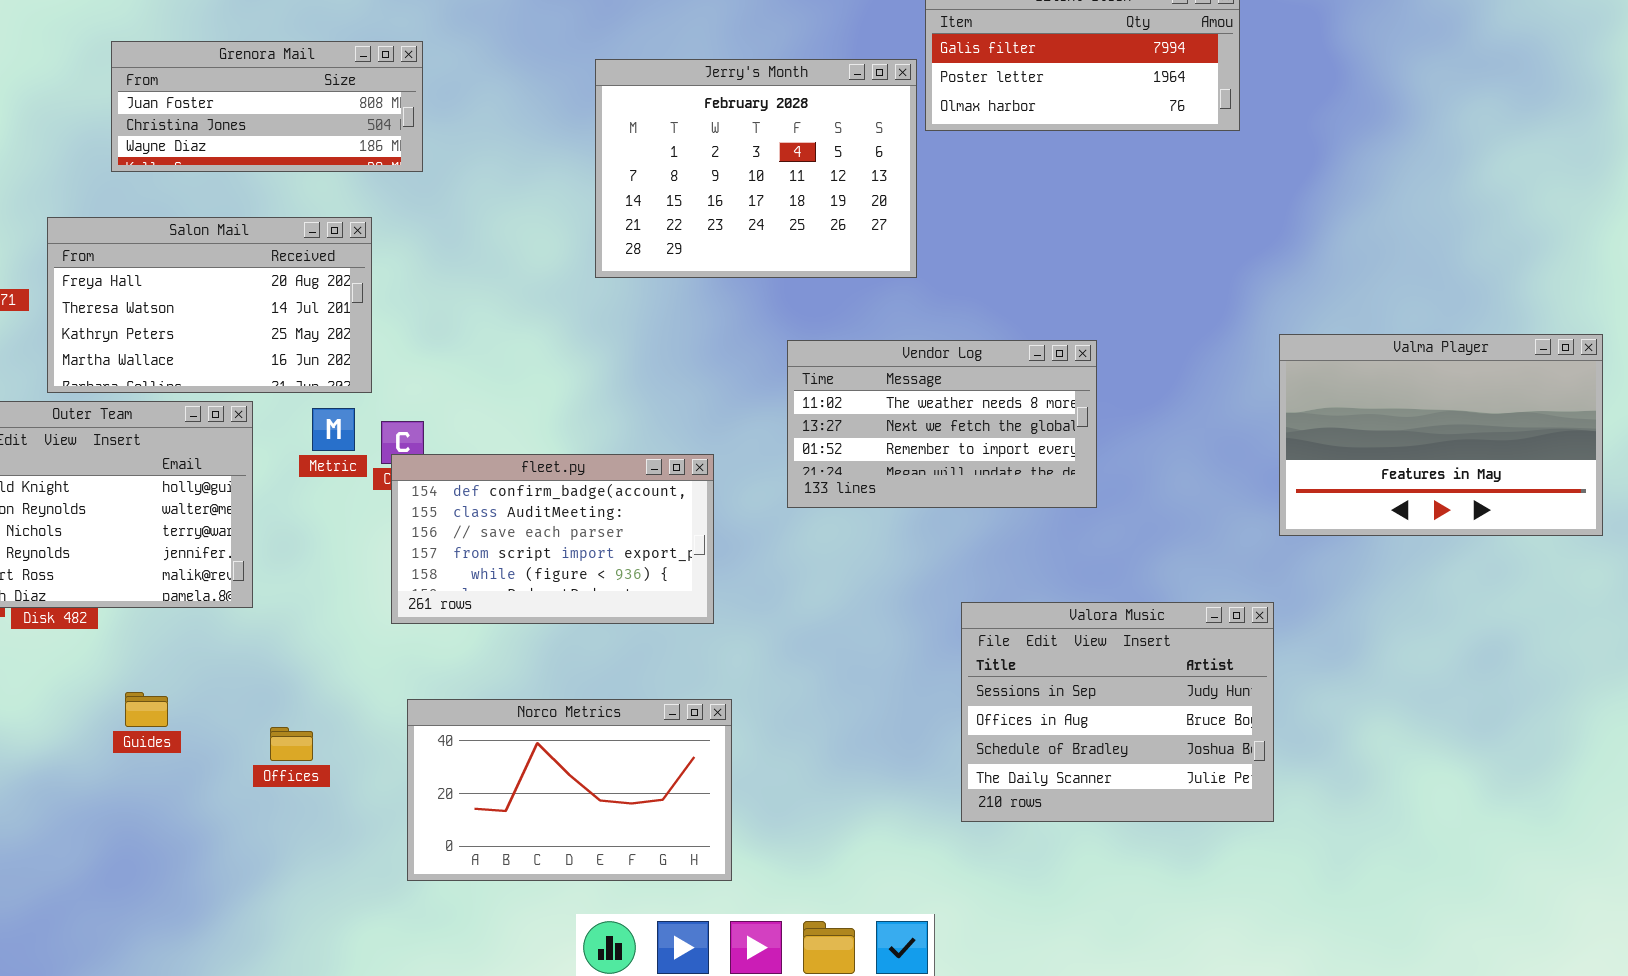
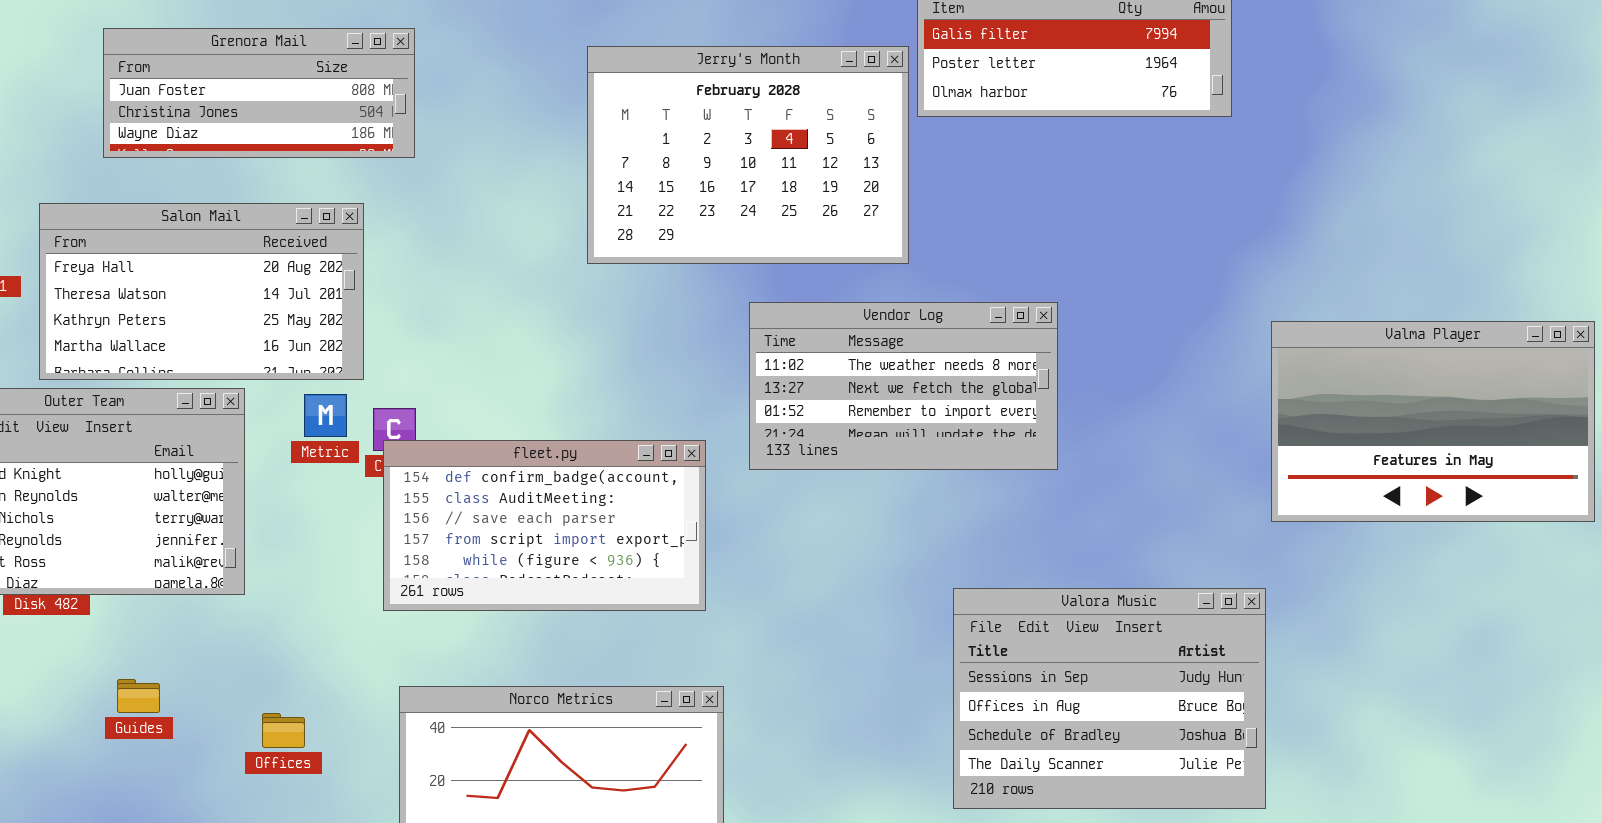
Vendor Log: [787,340,1097,508] -> [749,302,1058,470], moved

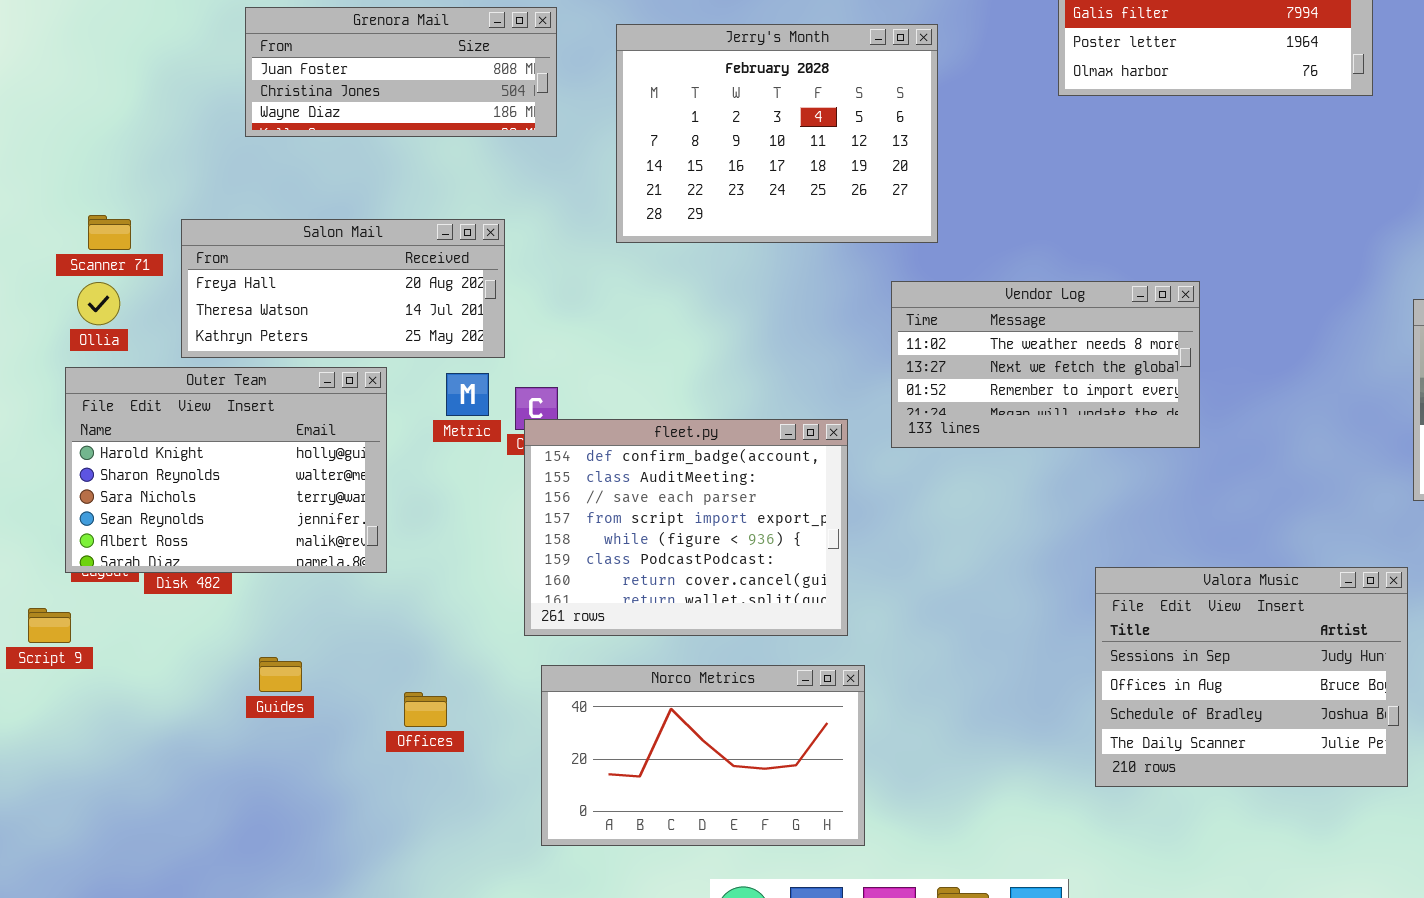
Jerry's Month: [587,46,909,264] -> [616,24,938,243], moved
Salon Mail: [39,203,364,380] -> [181,219,505,358], resized
fleet.py: [383,440,706,611] -> [524,419,848,636], resized

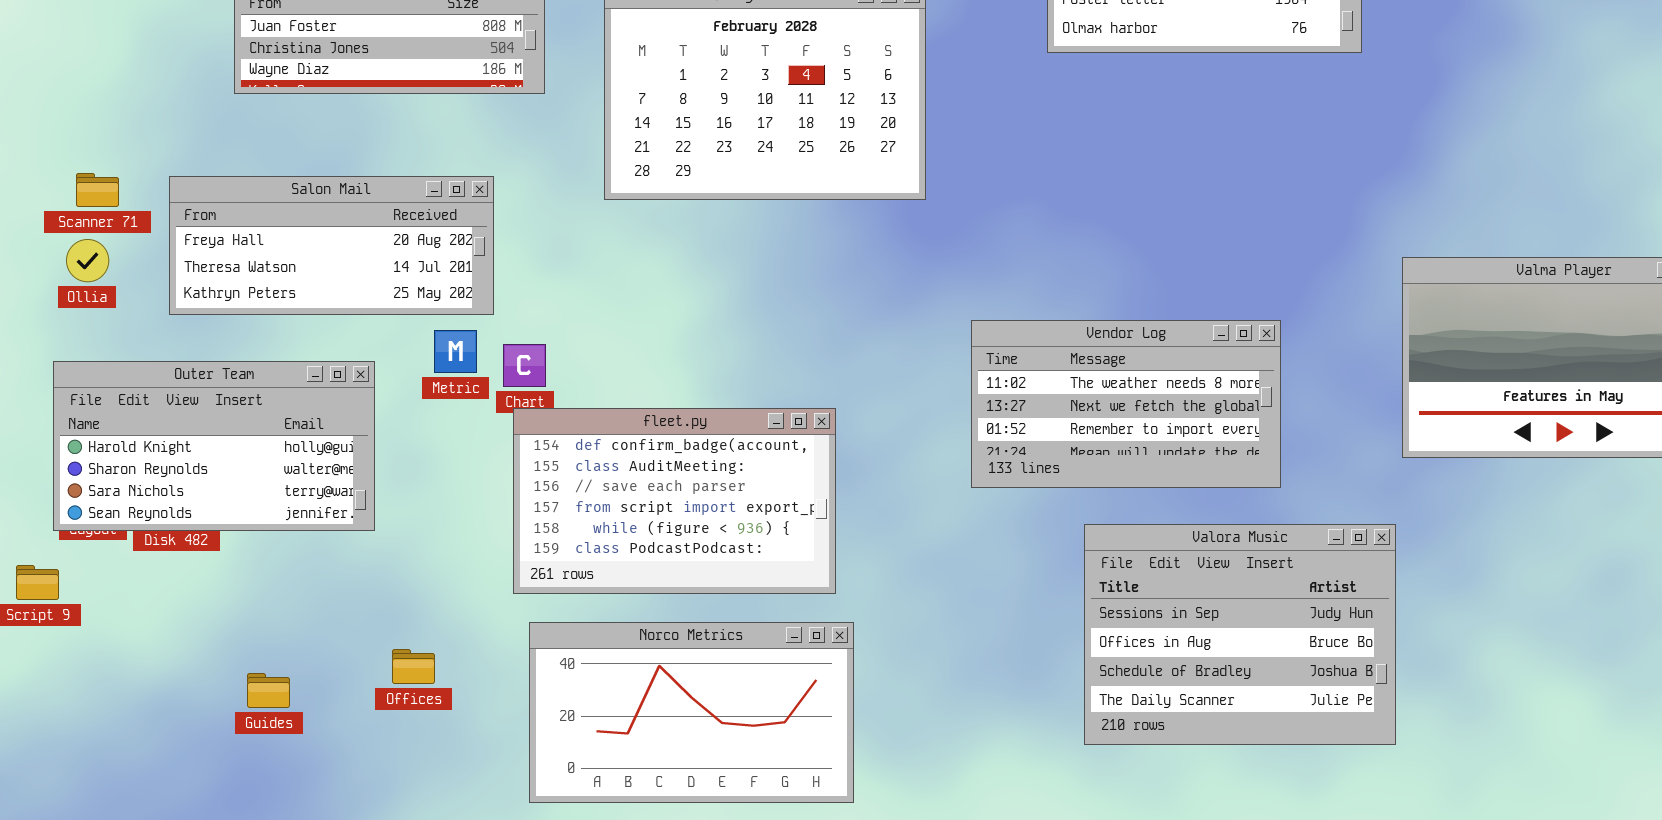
Vendor Log: [891,281,1200,448] -> [971,320,1281,488], moved
Outer Team: [65,367,387,573] -> [53,361,375,531], resized
fleet.py: [524,419,848,636] -> [513,408,836,594], resized
Guides: [259,657,302,692] -> [247,673,290,708], moved

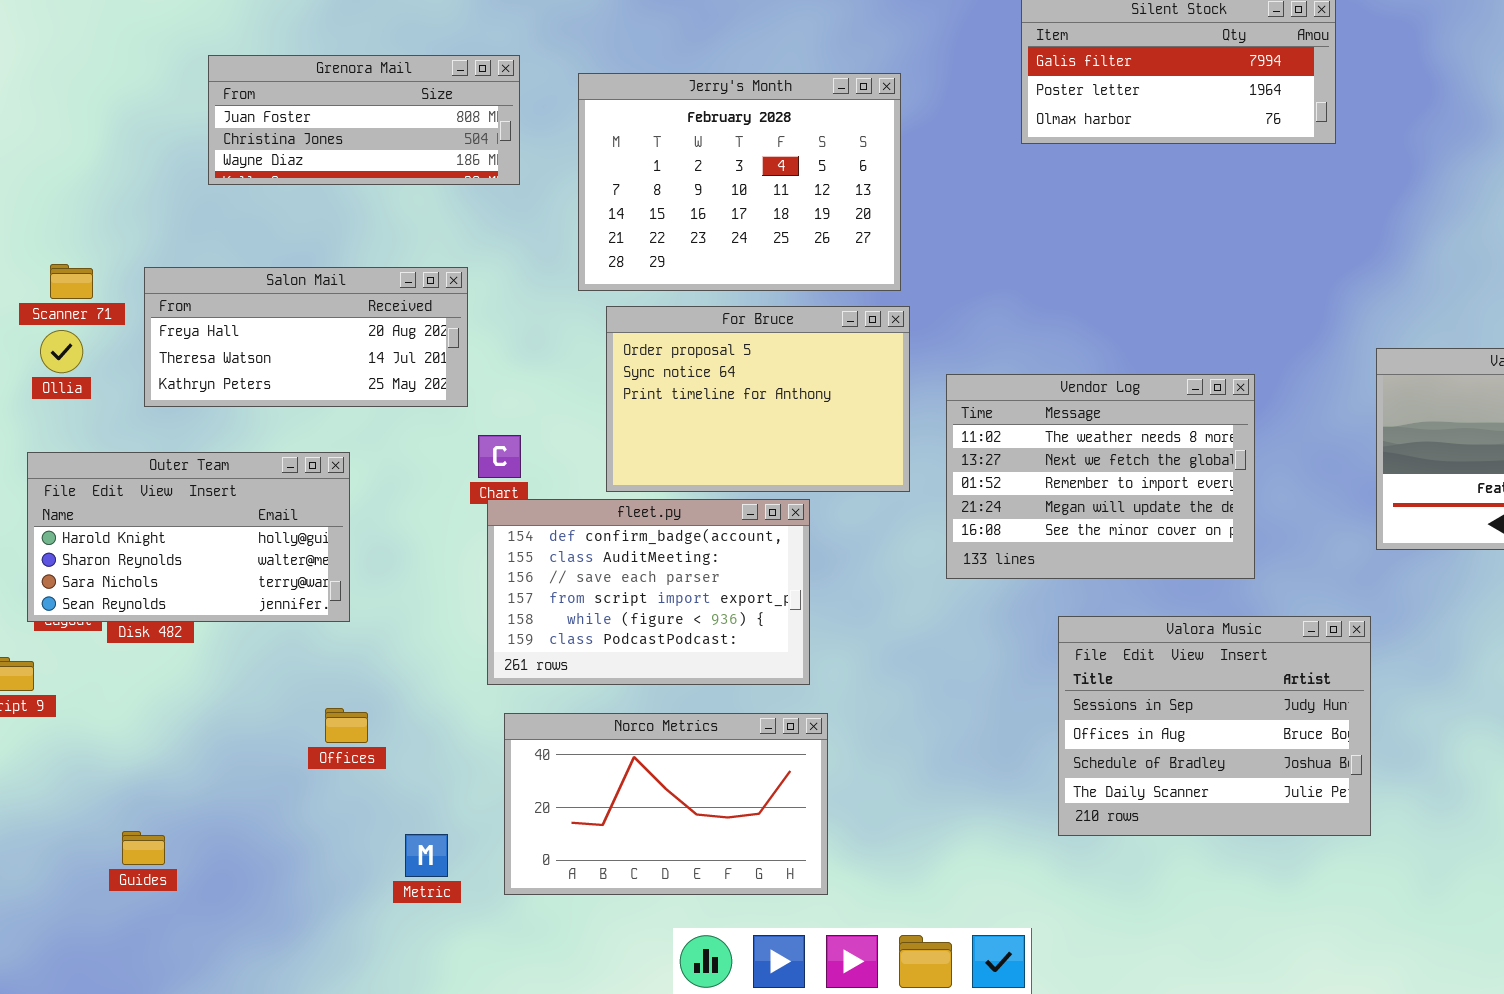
For Bruce: none -> [606,306,910,492], opened
Vendor Log: [971,320,1281,488] -> [946,374,1255,579], resized
Metric: [434,330,477,373] -> [405,834,448,877], moved
Offices: [392,649,435,684] -> [325,708,368,743], moved
Guides: [247,673,290,708] -> [122,831,165,865], moved

